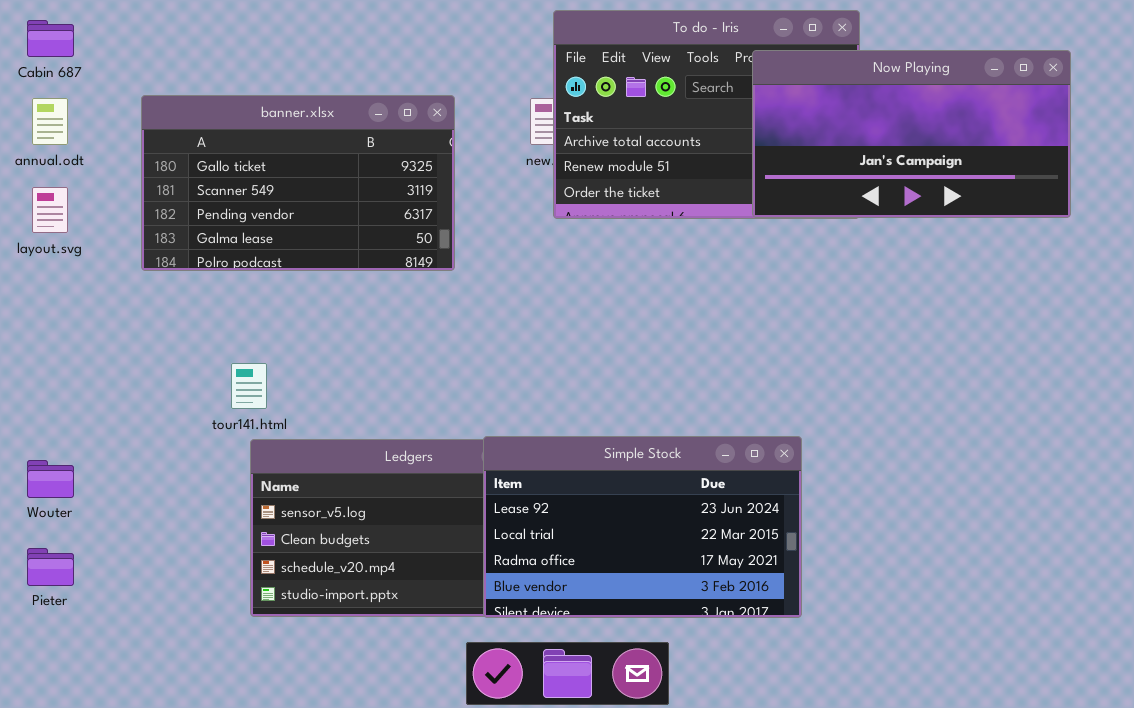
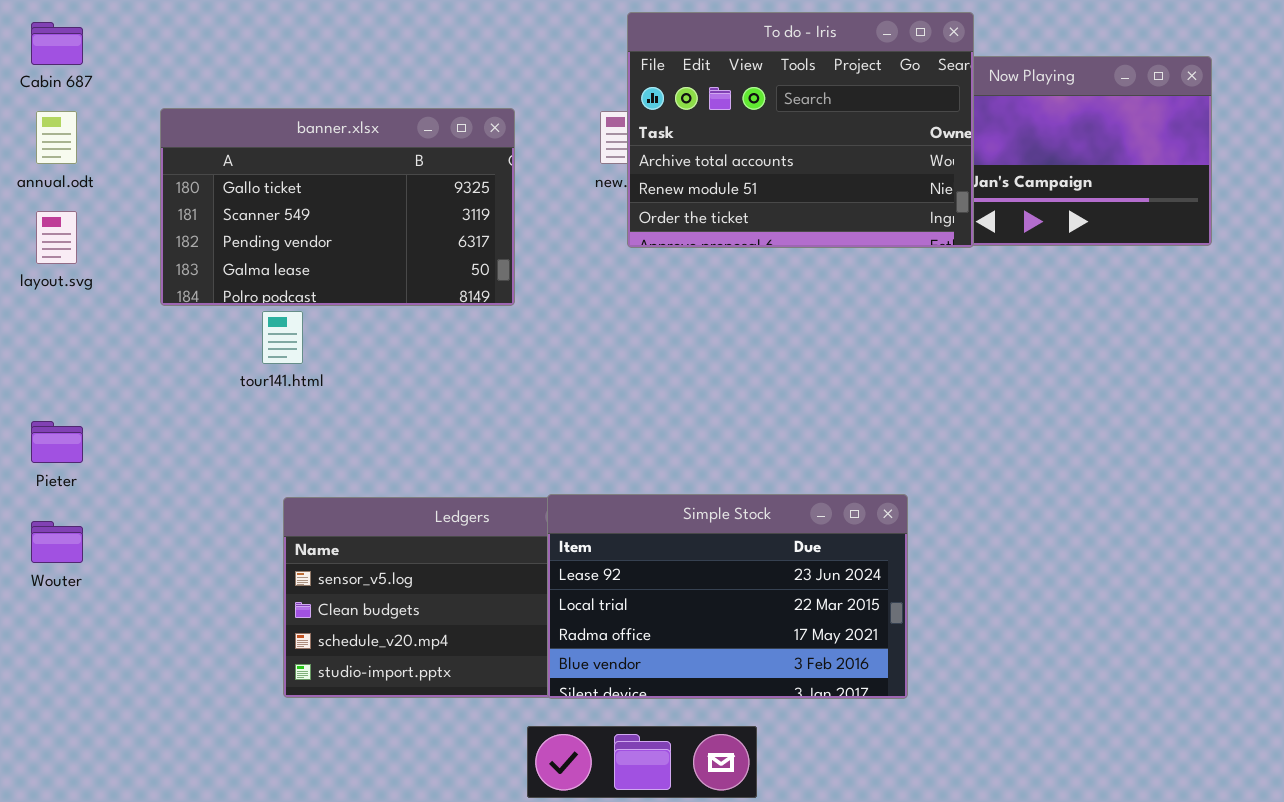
To do - Iris: [553,10,860,219] -> [627,12,974,248], raised
tour141.html: [231,363,267,409] -> [262,311,303,364], moved
Pieter: [27,548,74,586] -> [31,421,83,463], moved

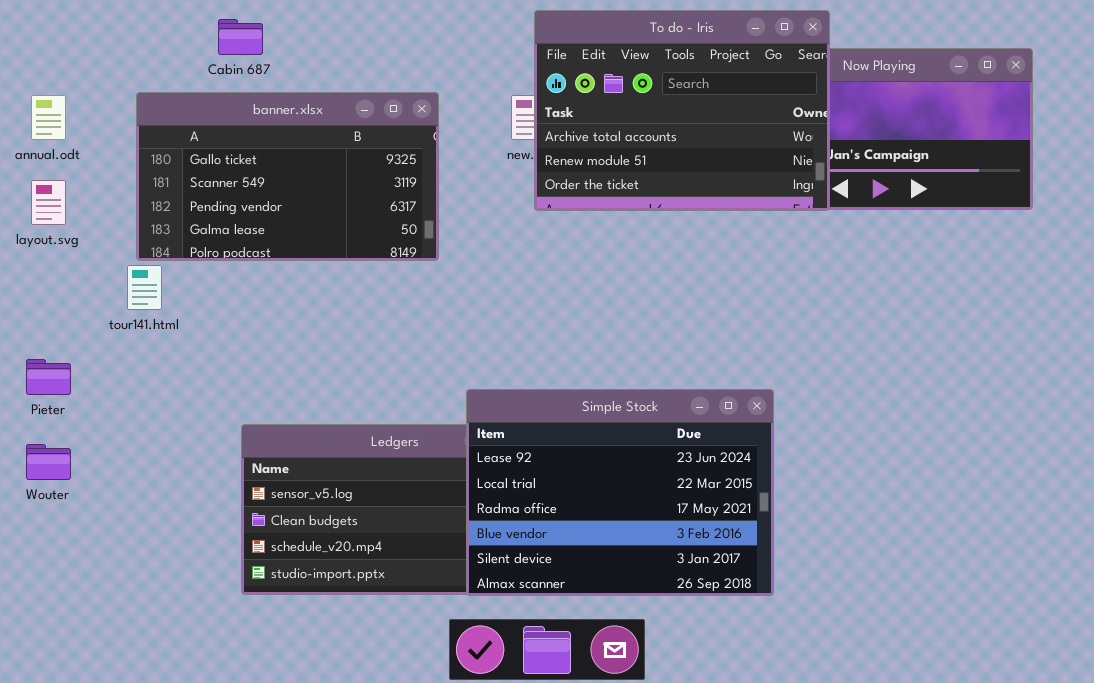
Cabin 687: [31,22,83,65] -> [218,19,263,55], moved
tour141.html: [262,311,303,364] -> [127,265,162,310], moved
Simple Stock: [547,494,908,699] -> [466,389,774,596], resized

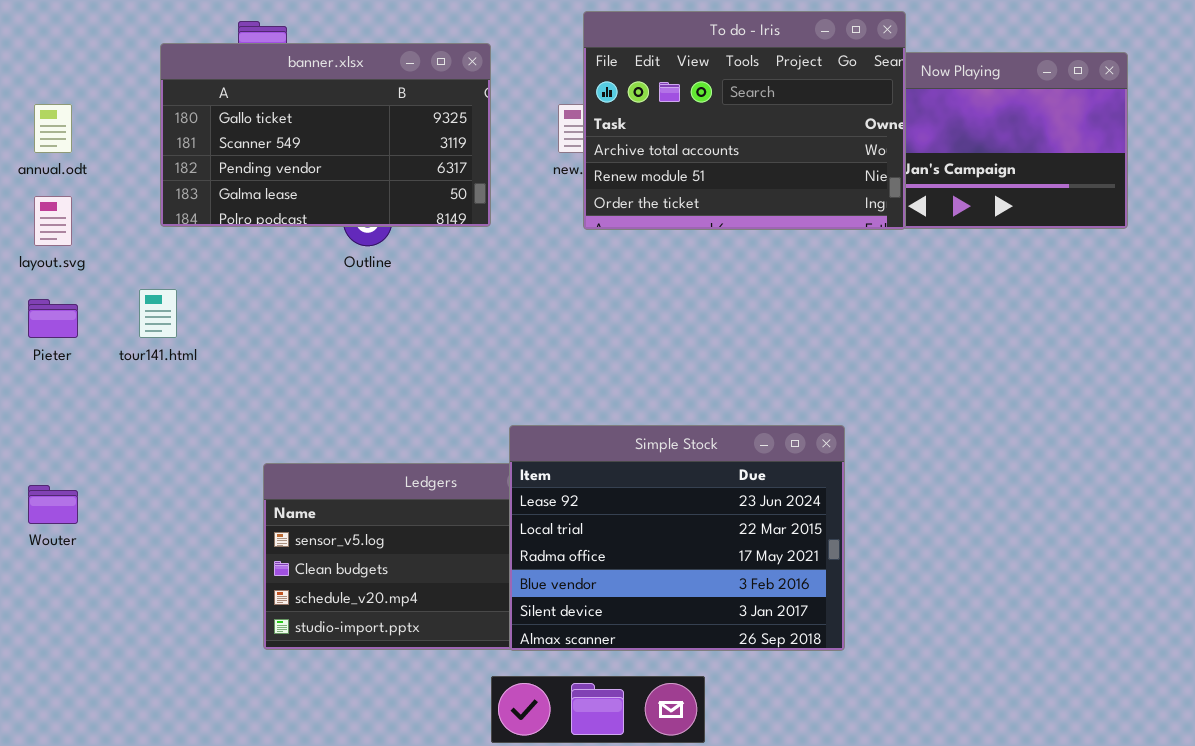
banner.xlsx: [136,92,439,261] -> [160,43,491,227], moved
Pieter: [26,359,71,395] -> [28,299,78,338], moved

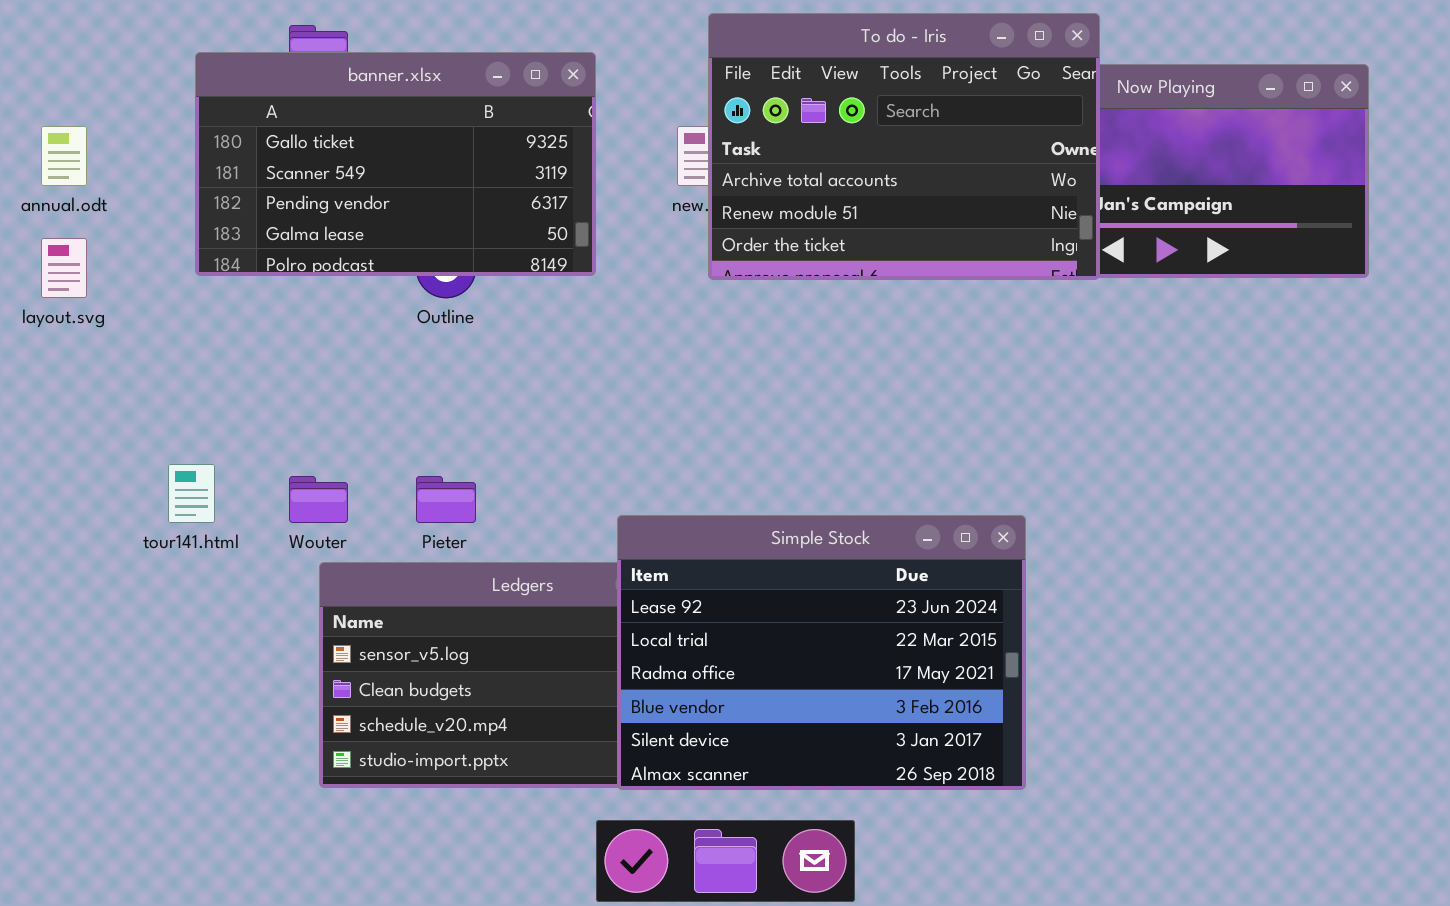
tour141.html: [139,289,177,338] -> [168,464,215,523], moved
Pieter: [28,299,78,338] -> [416,476,476,523], moved
Wouter: [28,485,78,524] -> [289,476,348,523], moved

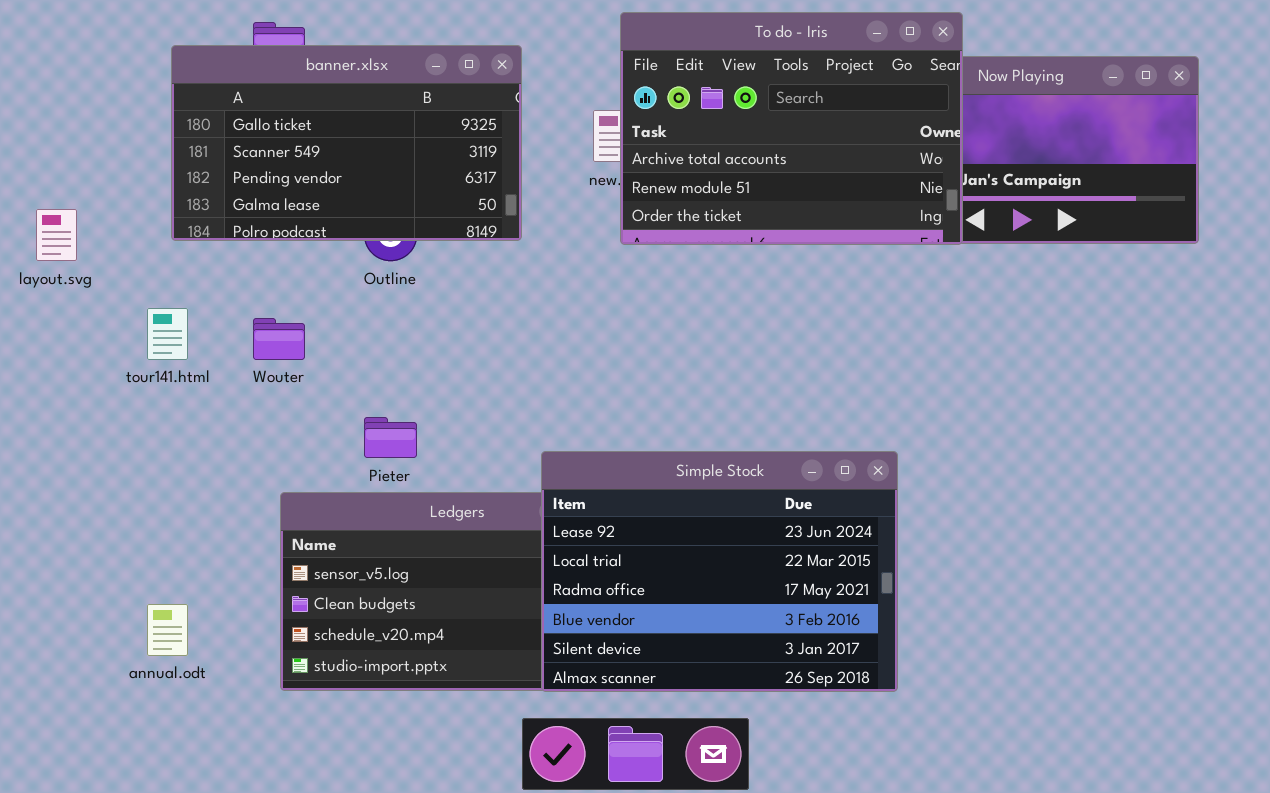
annual.odt: [41,126,87,186] -> [147,604,188,656], moved
tour141.html: [168,464,215,523] -> [147,308,188,360], moved
Wouter: [289,476,348,523] -> [253,318,305,360], moved

